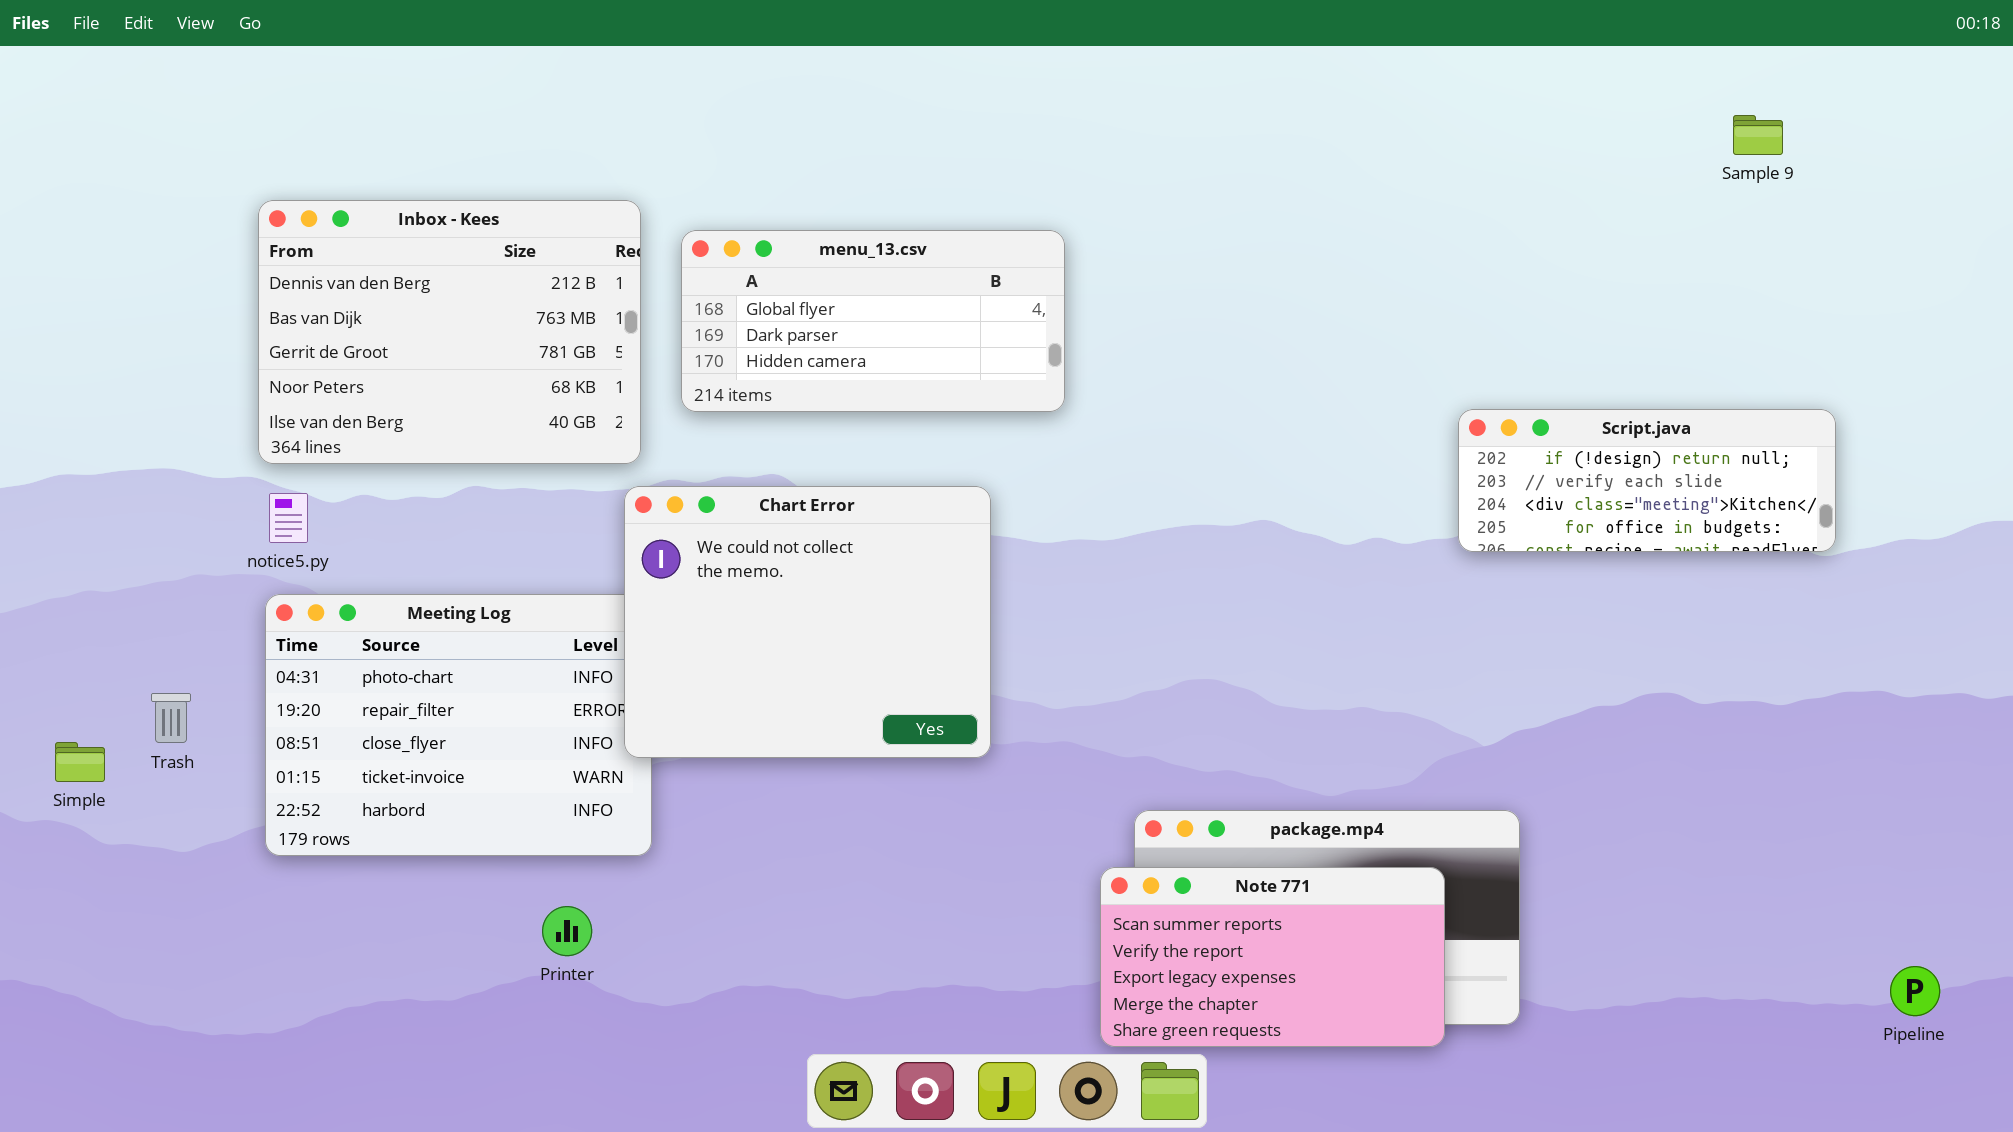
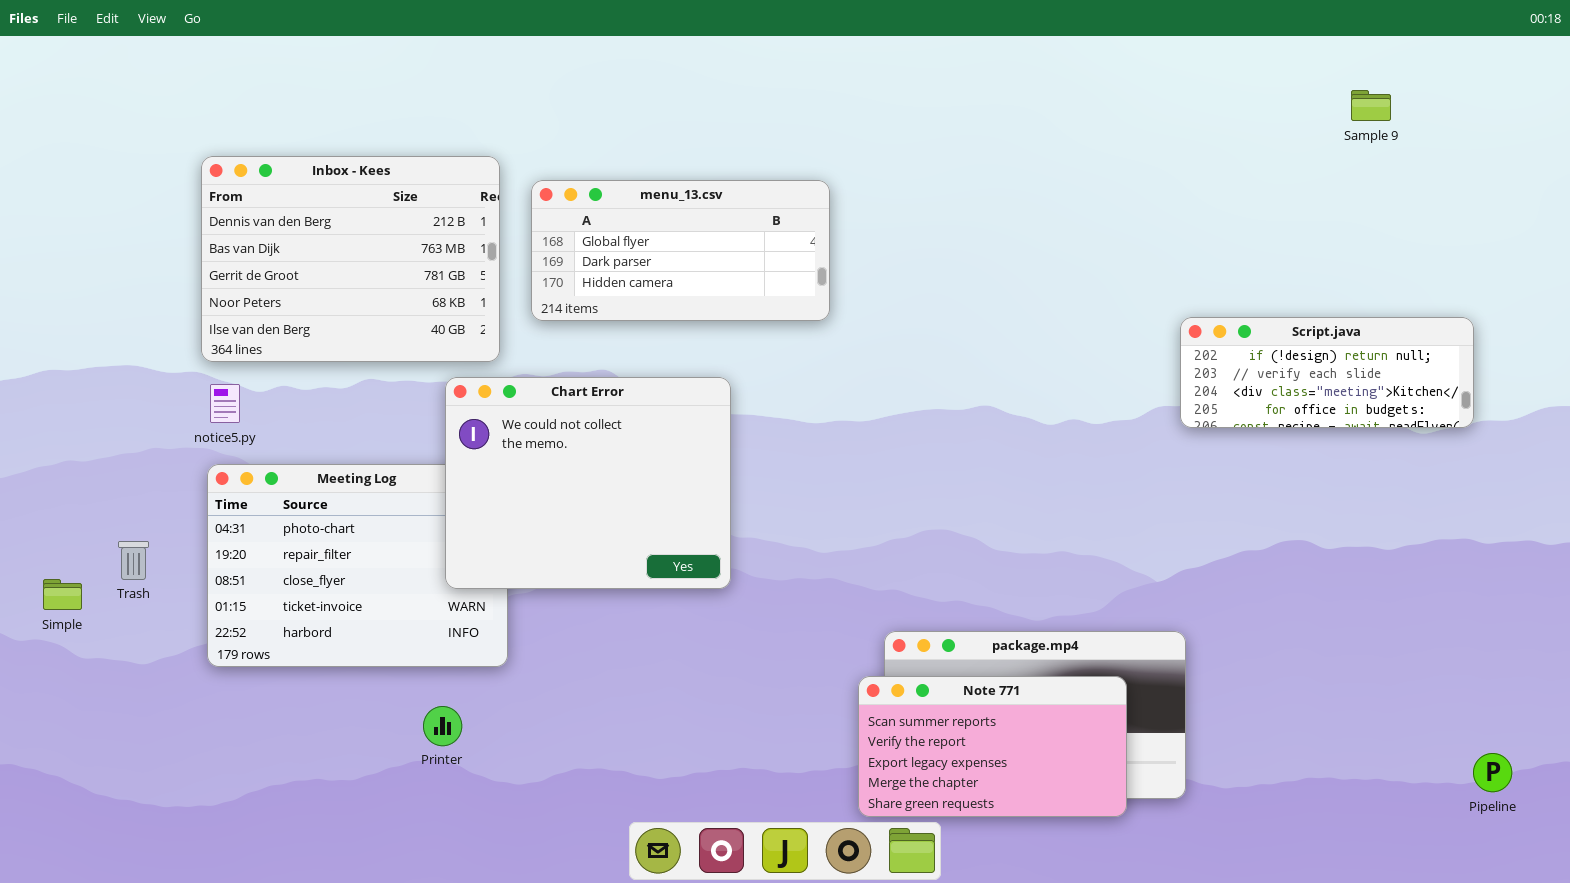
Script.java: [1458,409,1836,552] -> [1180,317,1474,428], moved
Chart Error: [624,486,991,758] -> [445,377,731,589], moved

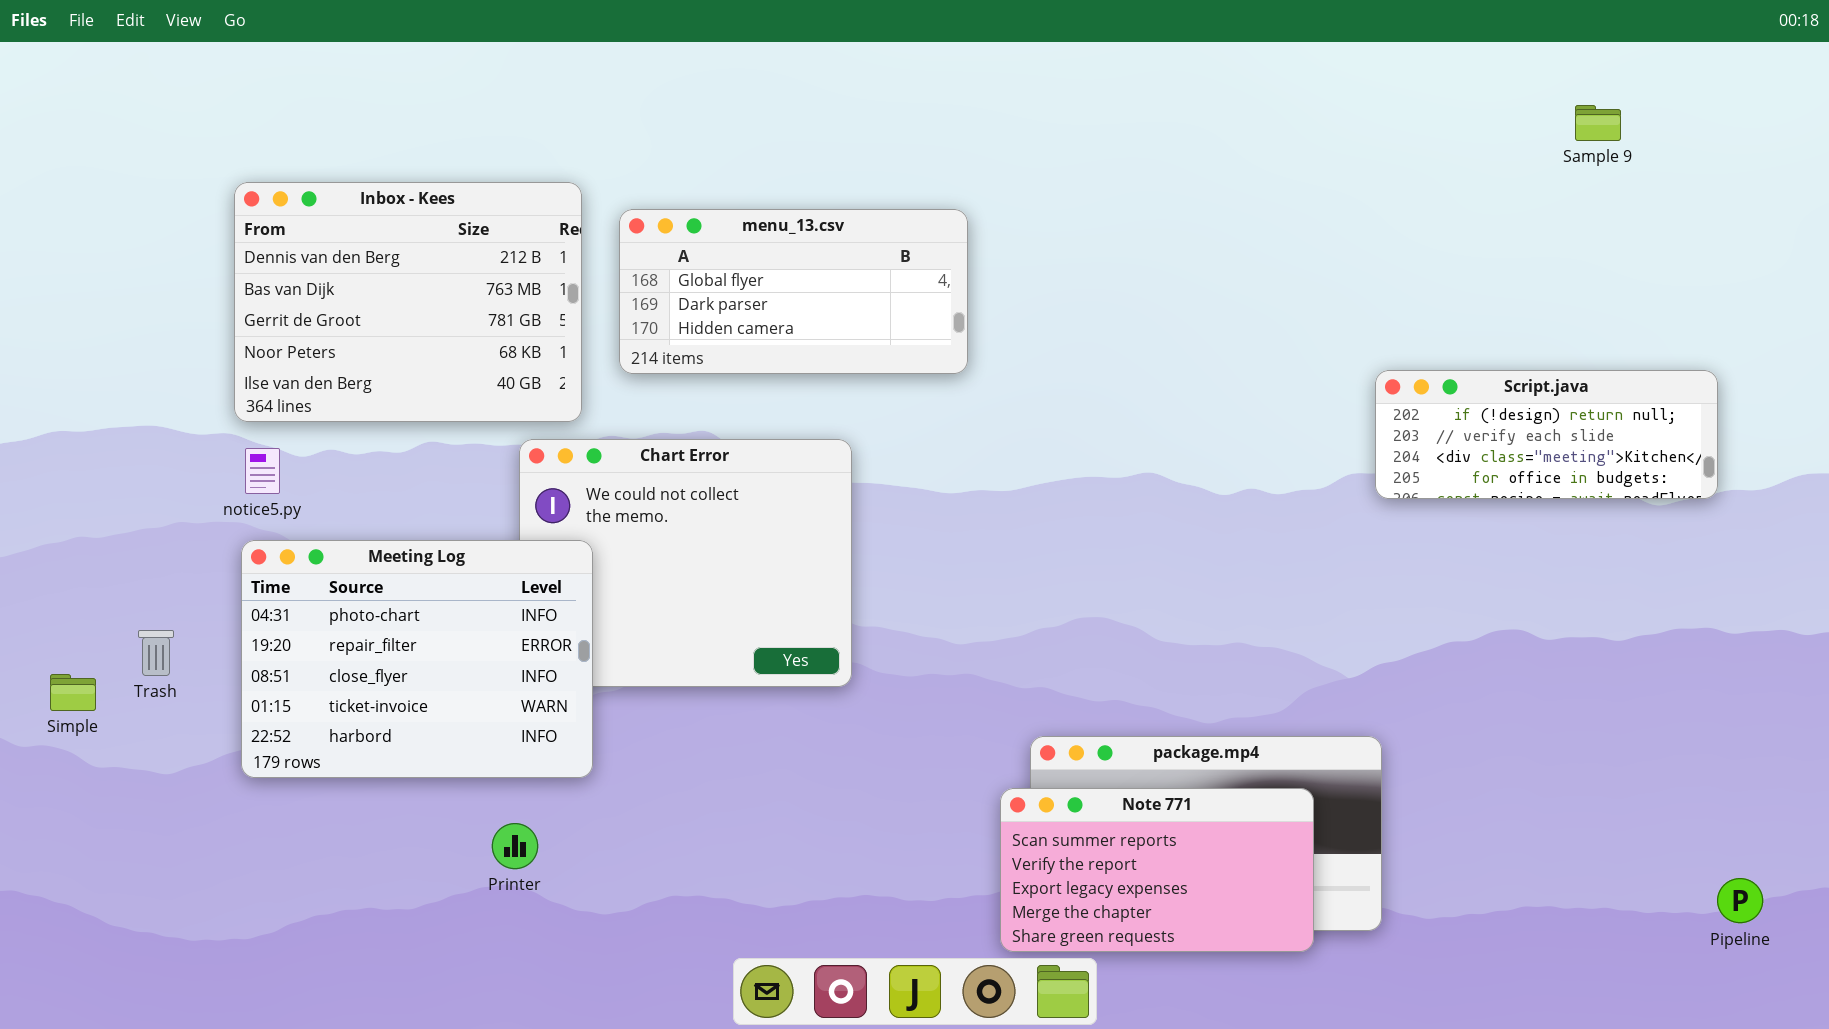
Meeting Log: [207,464,508,667] -> [241,540,593,778], raised

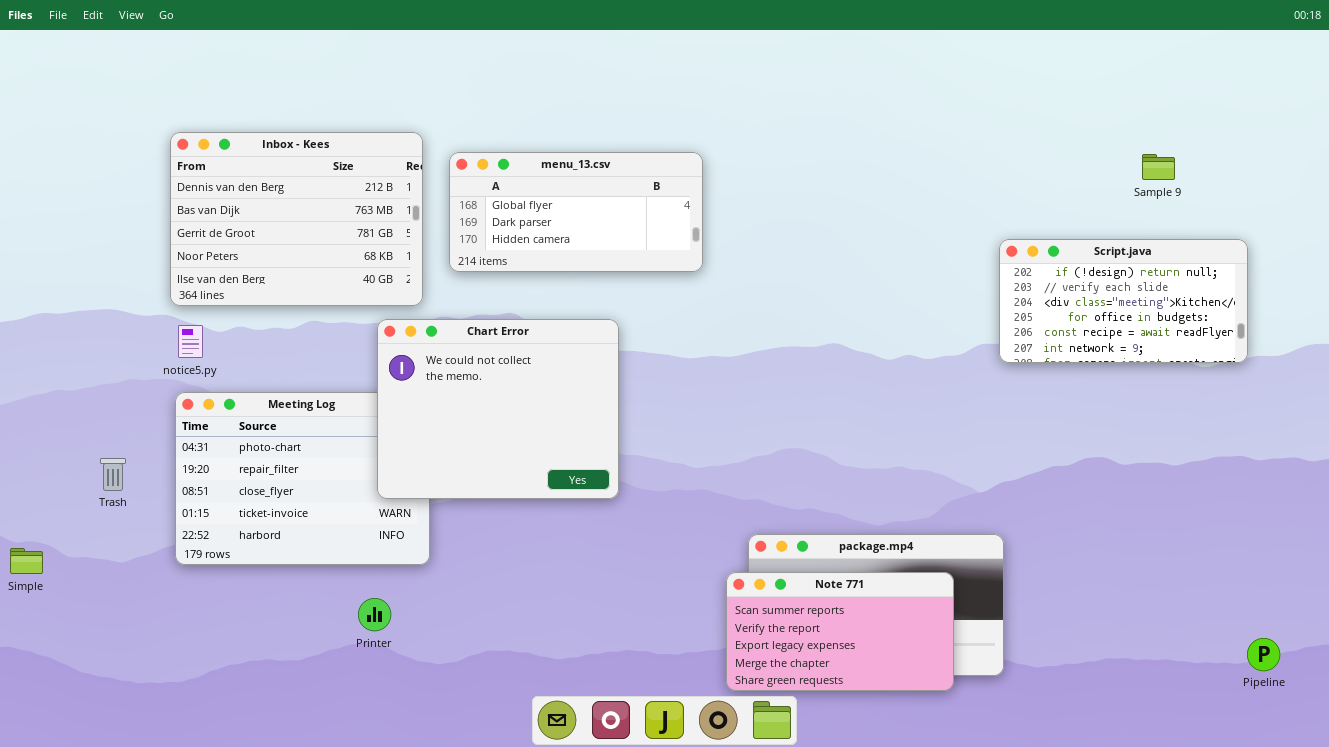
Sample 9: [1575,105,1621,141] -> [1142,154,1175,180], moved
Script.java: [1375,370,1718,499] -> [999,239,1248,363], resized
Chart Error: [519,439,852,687] -> [377,319,619,499], raised
Simple: [50,674,96,711] -> [10,548,43,574], moved

